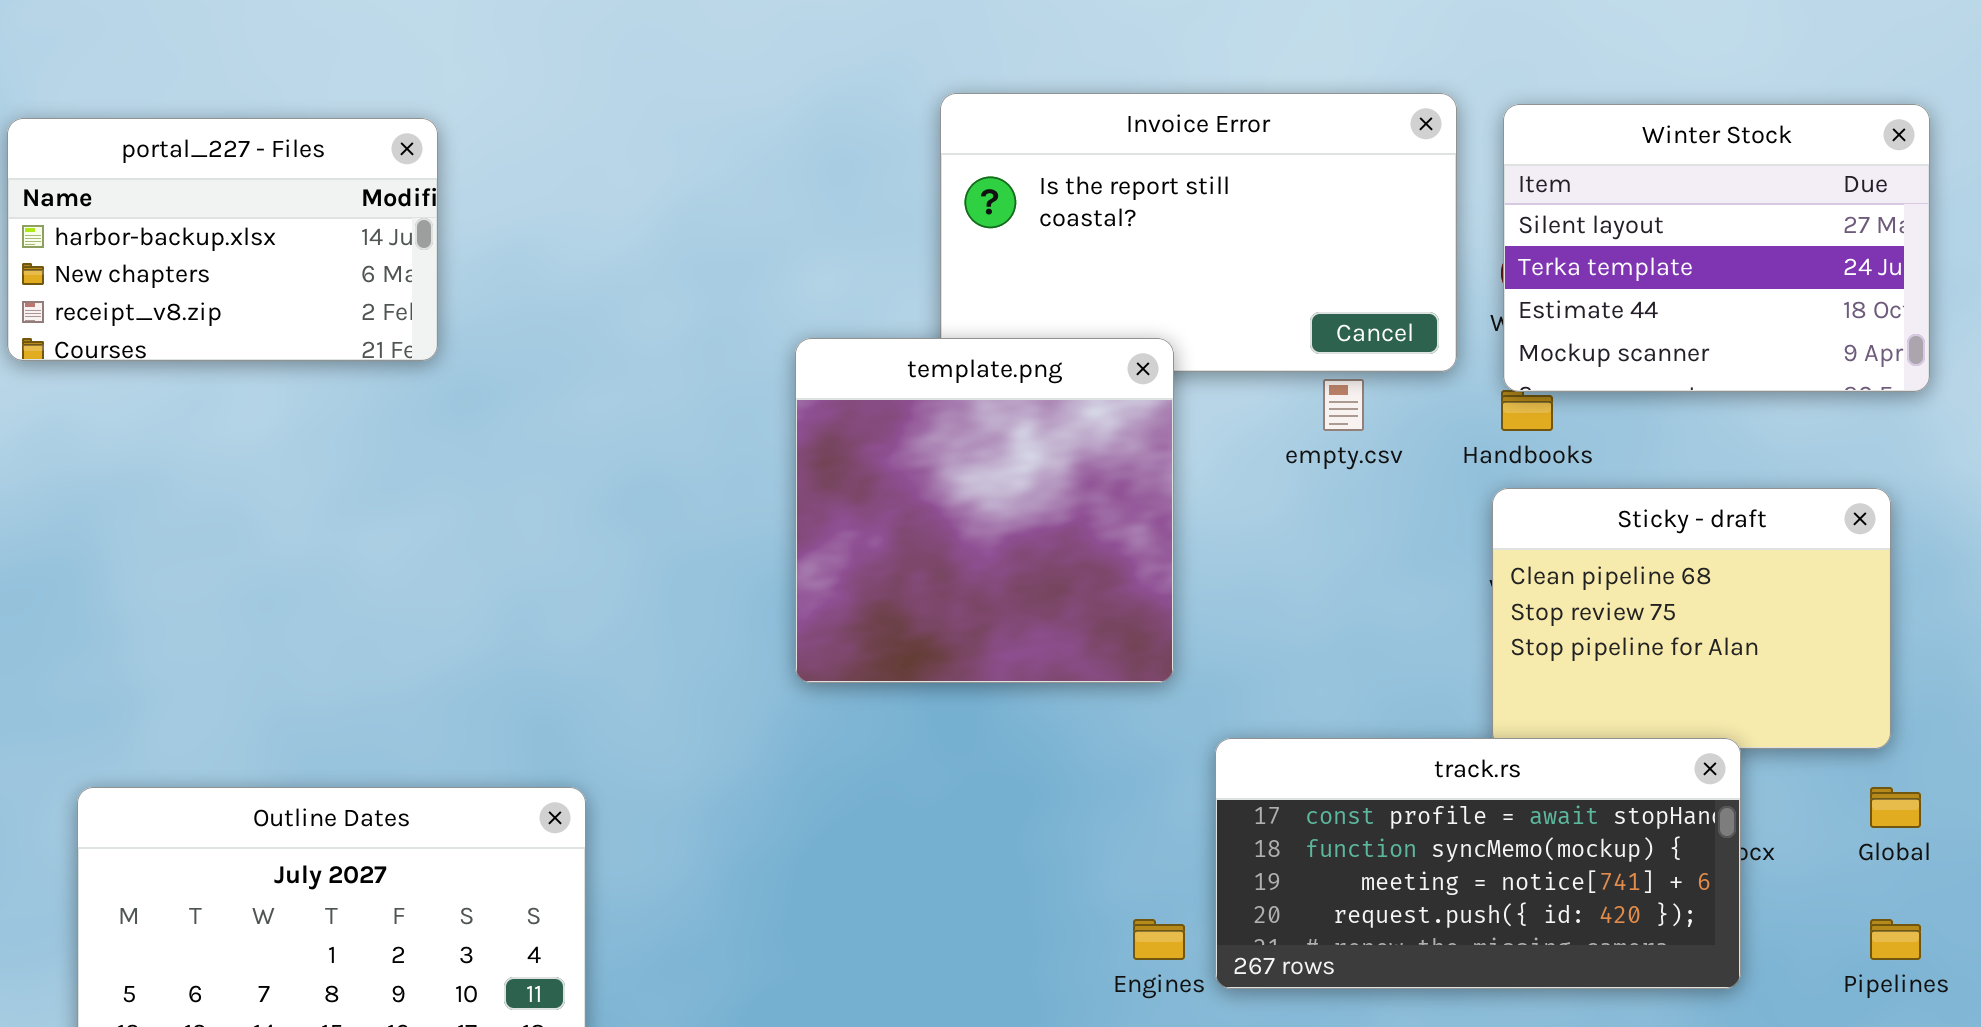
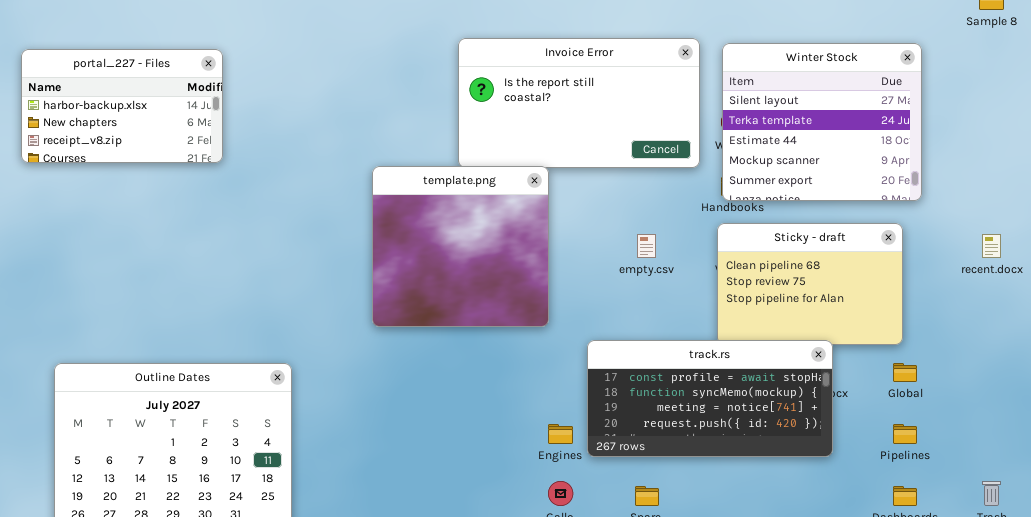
Winter Stock: [1503,104,1930,392] -> [722,43,922,201], resized
template.png: [795,338,1174,683] -> [372,166,549,327], moved
empty.csv: [1323,379,1364,431] -> [637,234,656,258], moved

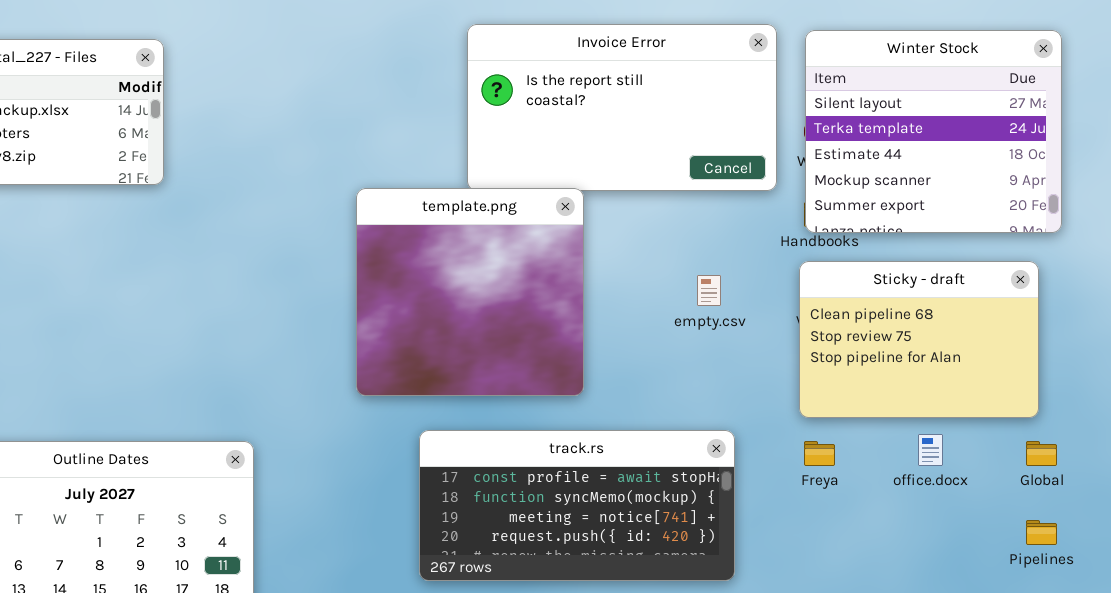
track.rs: [587,340,833,457] -> [419,430,735,581], moved

